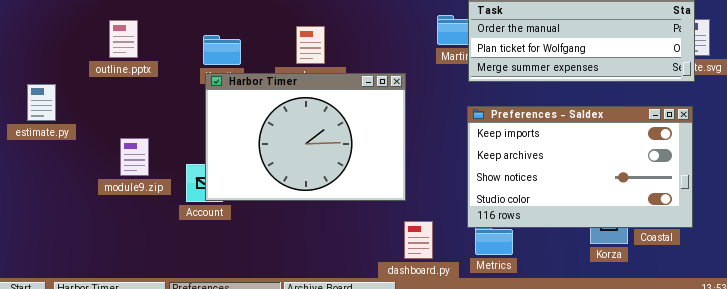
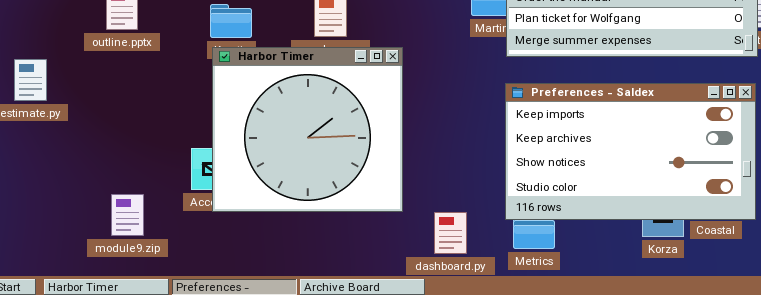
Harbor Timer: [205,73,406,201] -> [212,47,403,212], resized
module9.zip: [120,138,149,176] -> [111,194,144,236], moved

